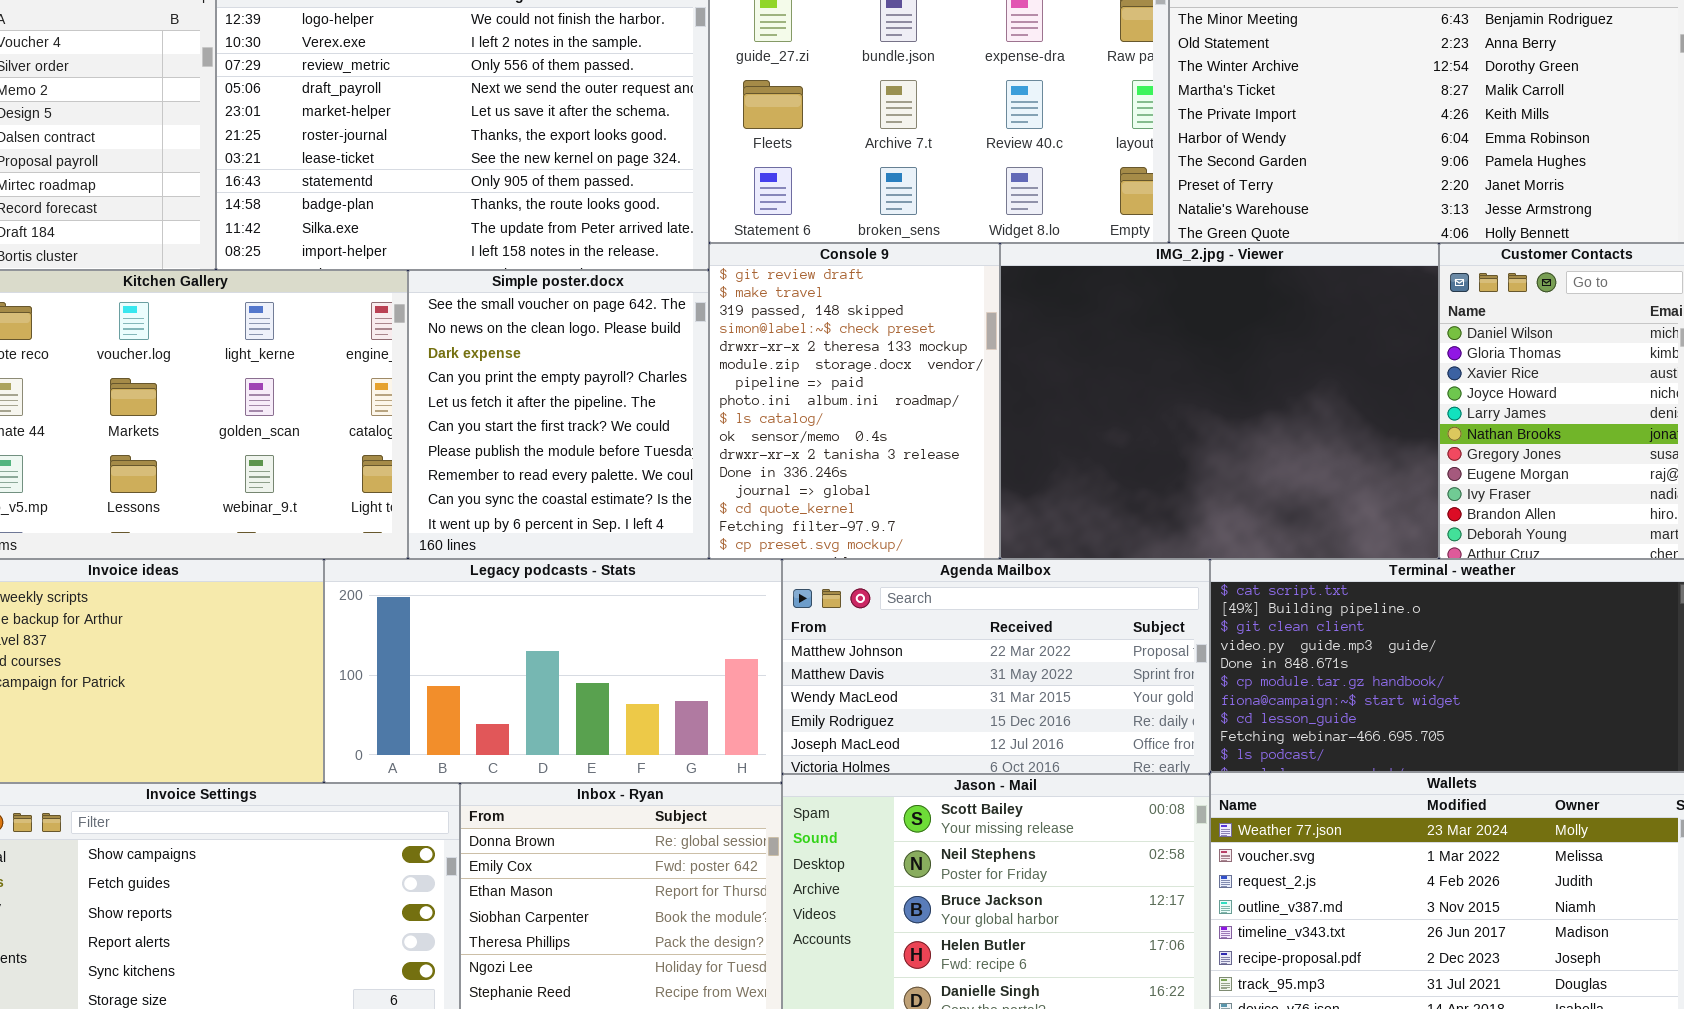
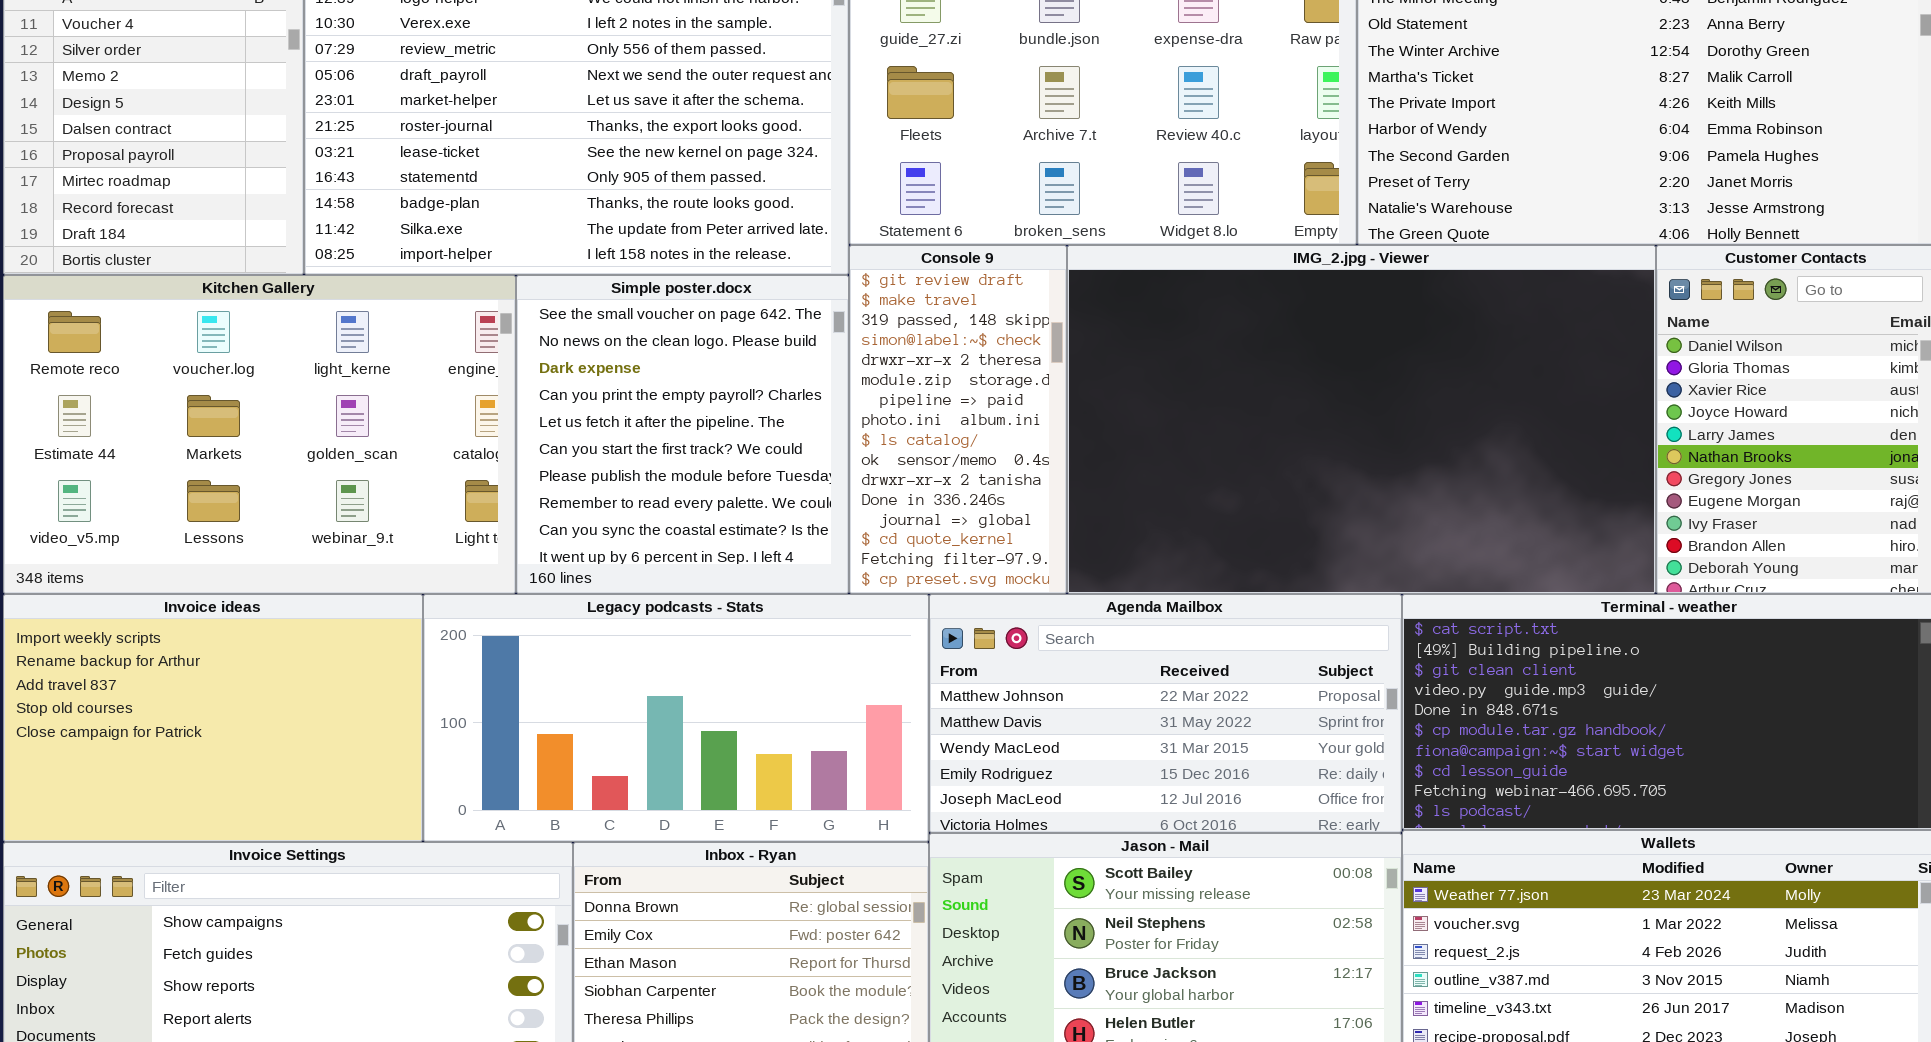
Console 9: [709,243,1000,559] -> [849,245,1067,594], resized
IMG_2.jpg - Viewer: [1000,243,1439,559] -> [1067,245,1656,594], resized

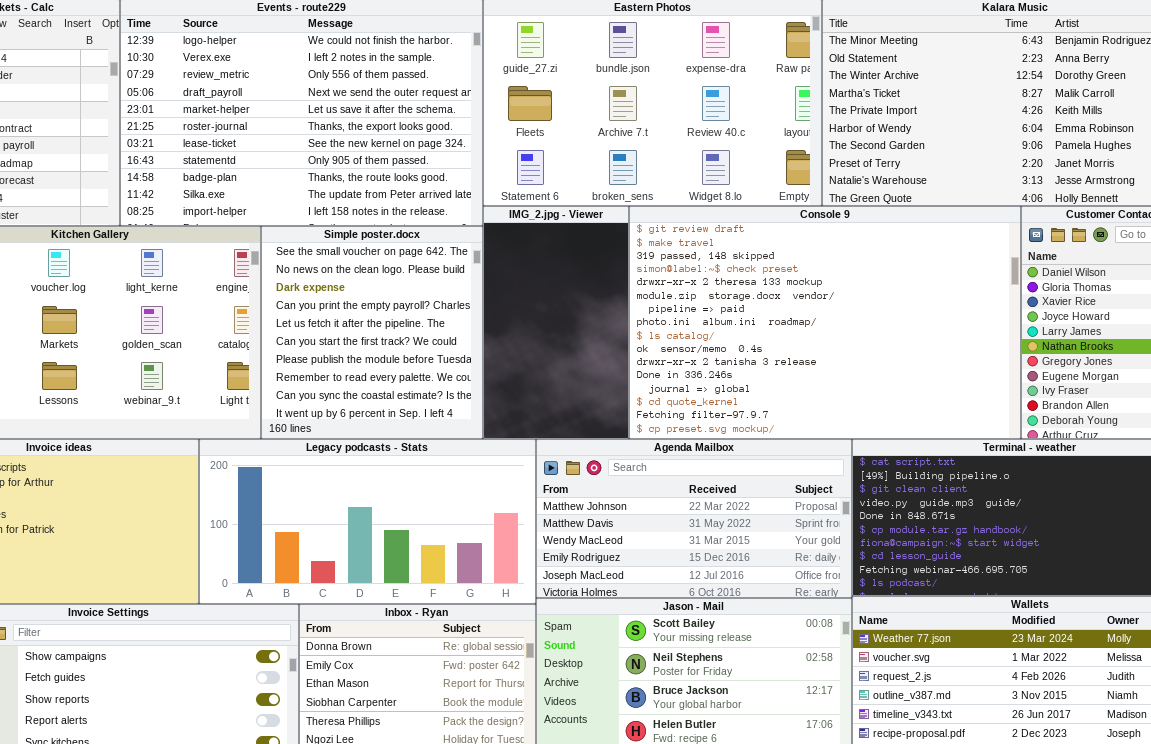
Console 9: [849,245,1067,594] -> [629,206,1021,439], moved, resized
IMG_2.jpg - Viewer: [1067,245,1656,594] -> [483,206,629,439], moved, resized

